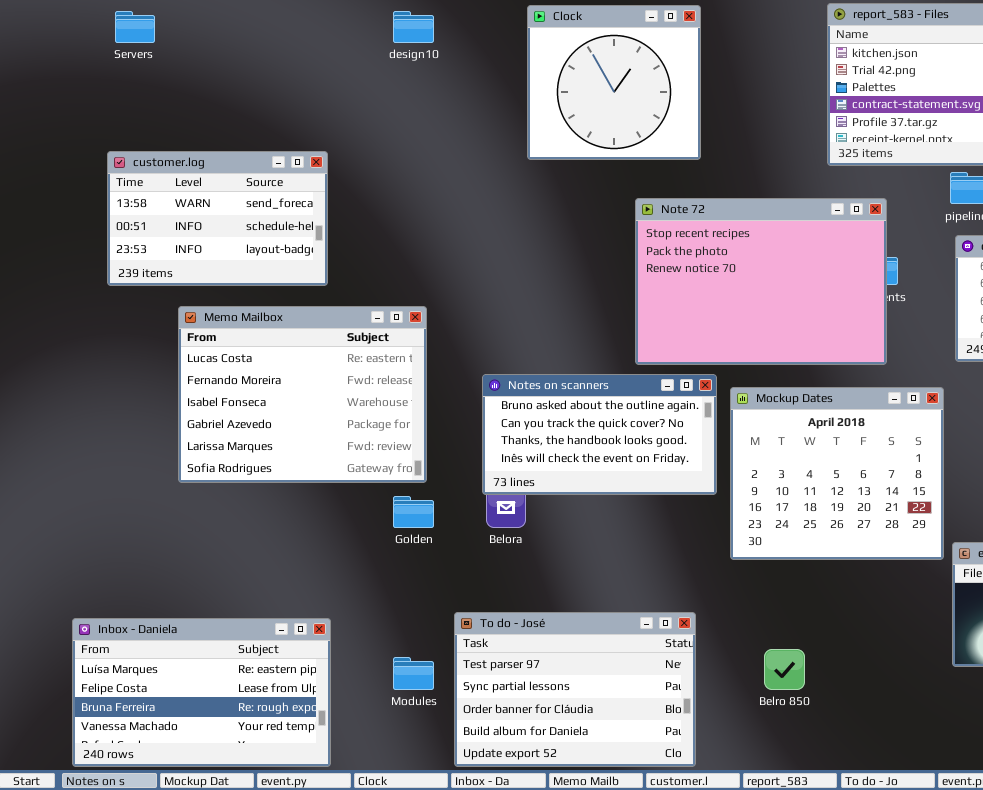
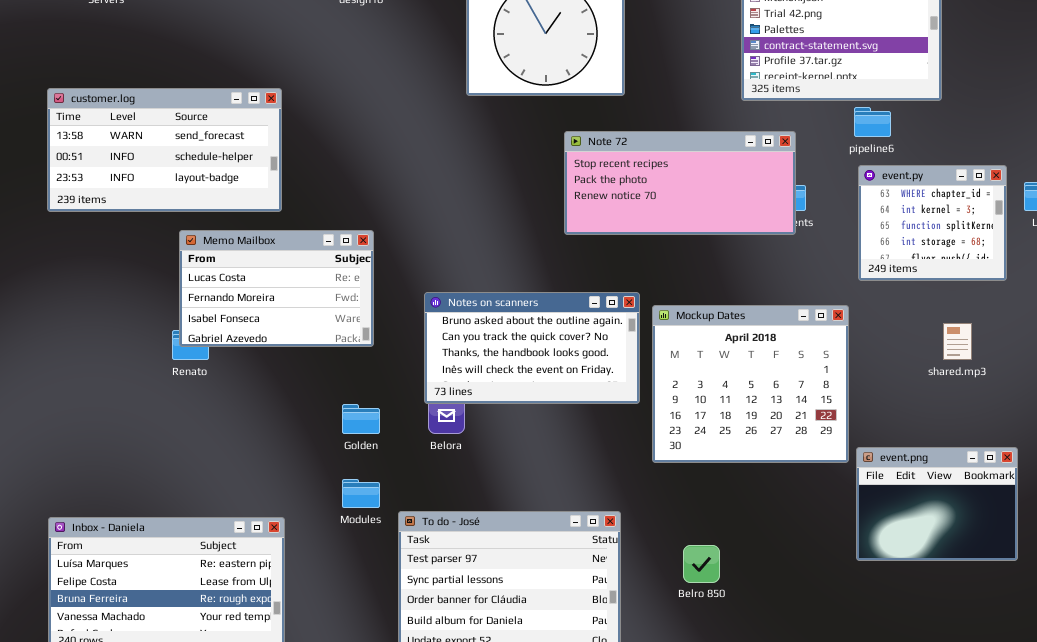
customer.log: [107,151,328,286] -> [47,88,282,212], resized
Note 72: [635,198,887,365] -> [564,131,796,235], resized
Memo Mailbox: [178,306,427,483] -> [179,230,374,347], resized
Modules: [393,657,434,690] -> [342,479,380,508], moved

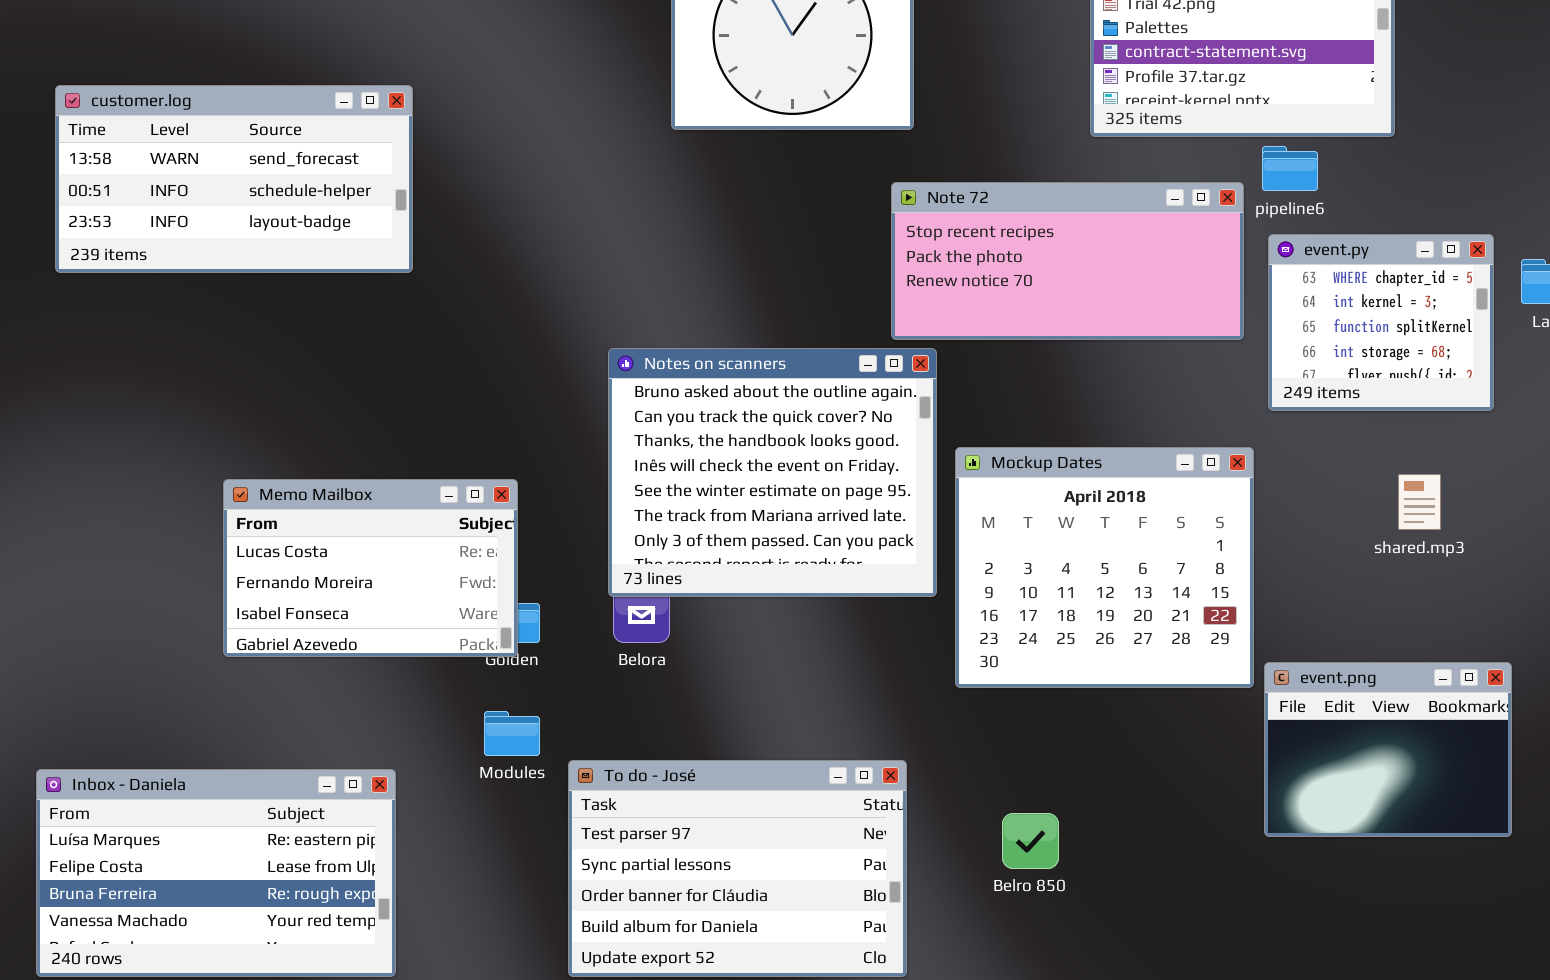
customer.log: [47,88,282,212] -> [55,85,413,273], moved
Note 72: [564,131,796,235] -> [891,182,1244,340], moved
Memo Mailbox: [179,230,374,347] -> [223,479,518,657], moved
Notes on scanners: [424,292,640,404] -> [608,348,937,597], resized

